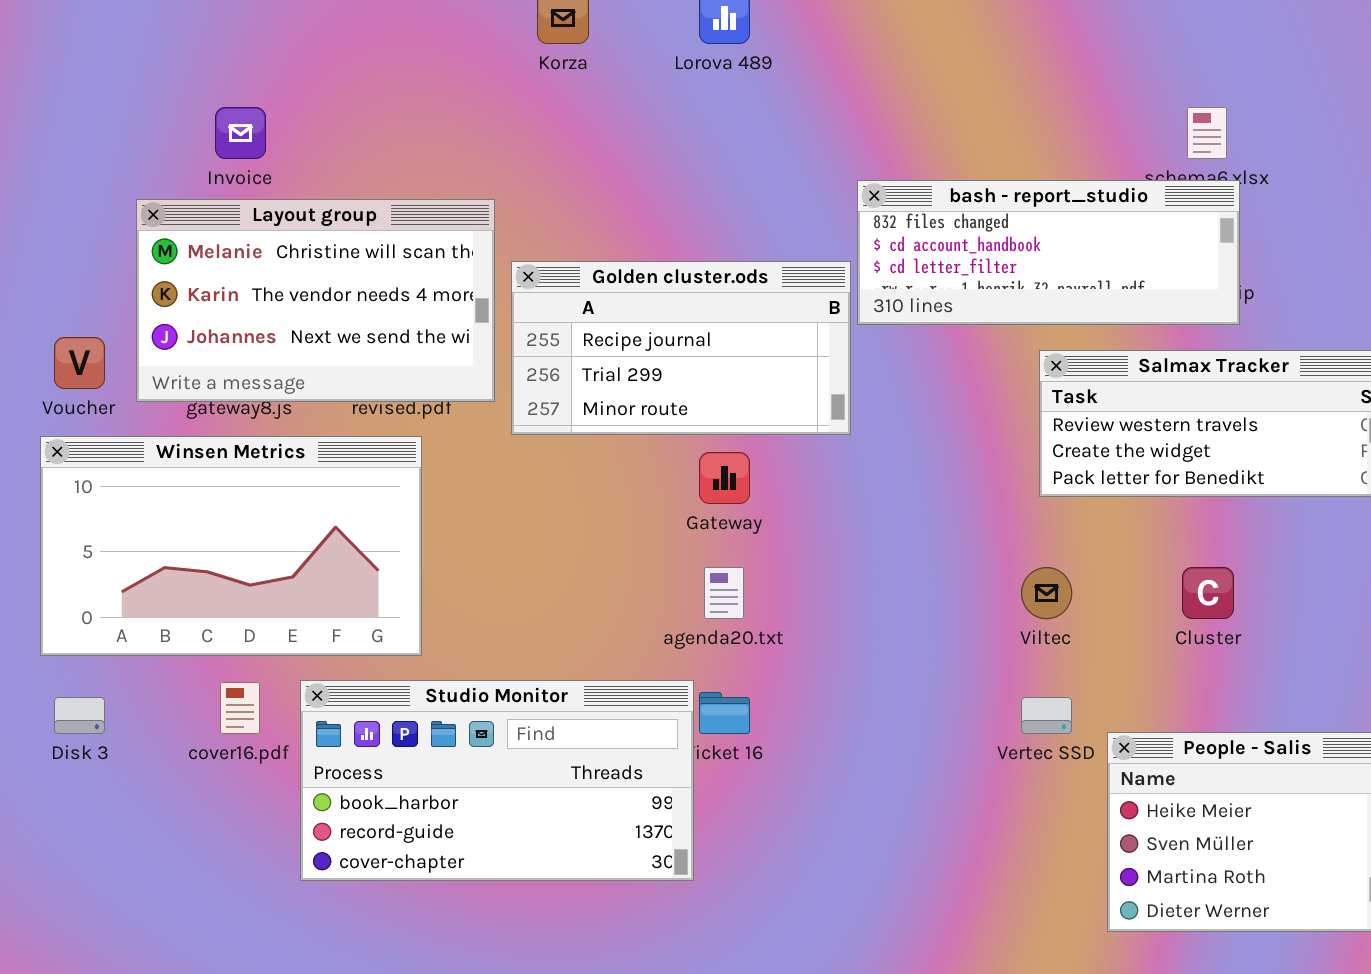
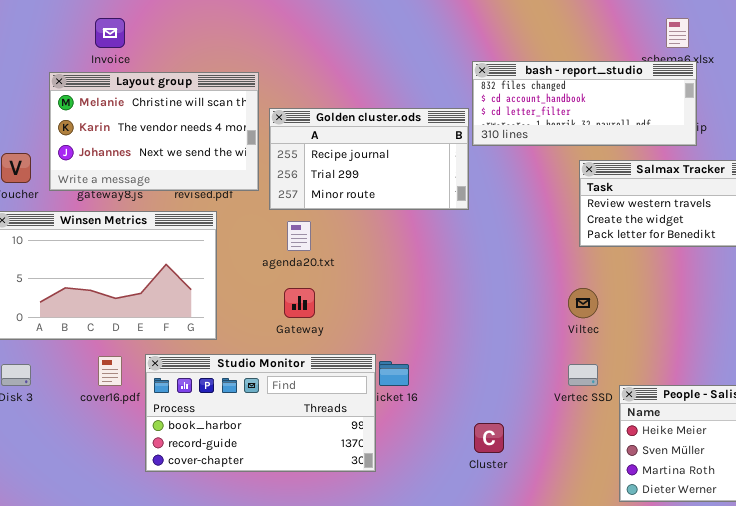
Gateway: [699,452,750,504] -> [284,288,315,318], moved
agenda20.txt: [704,567,744,619] -> [287,221,311,251], moved
Cluster: [1182,567,1234,619] -> [474,423,504,453], moved

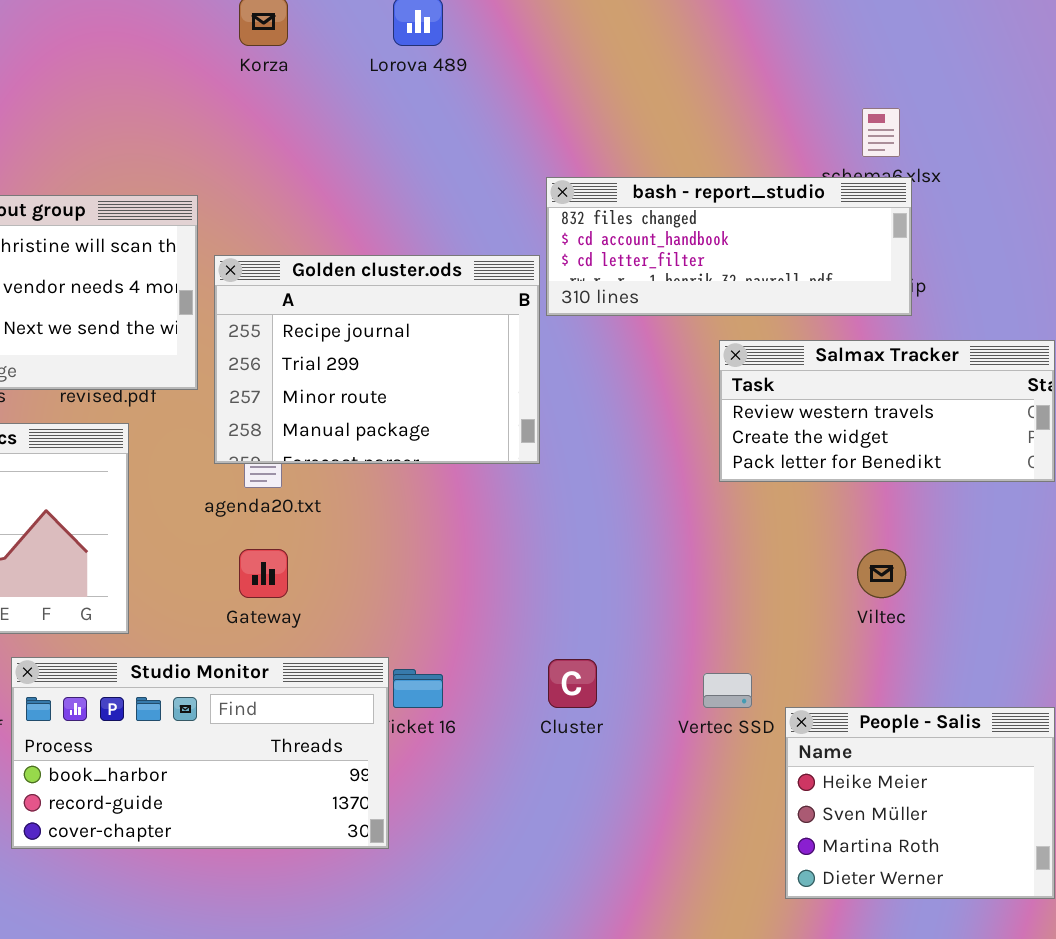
Golden cluster.ods: [269,108,469,210] -> [214,255,540,464], resized
Viltec: [568,288,598,318] -> [857,549,906,598], moved
Cluster: [474,423,504,453] -> [548,659,597,708], moved

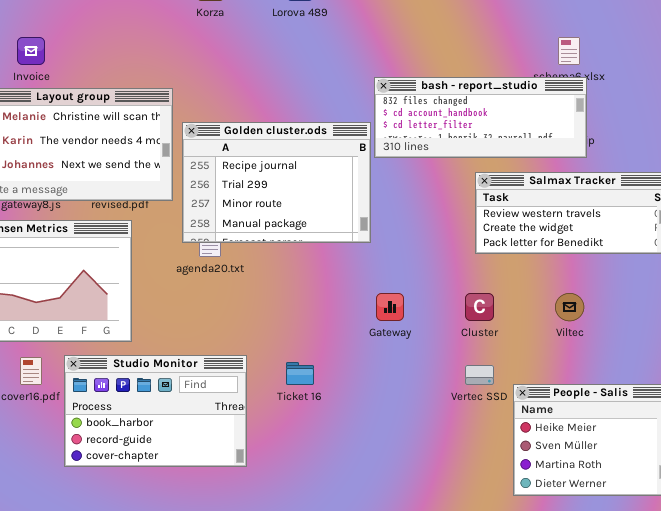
Gateway: [239,549,288,598] -> [376,293,404,321], moved
Studio Monitor: [11,657,389,849] -> [64,355,247,467], resized
Cluster: [548,659,597,708] -> [465,293,494,321], moved

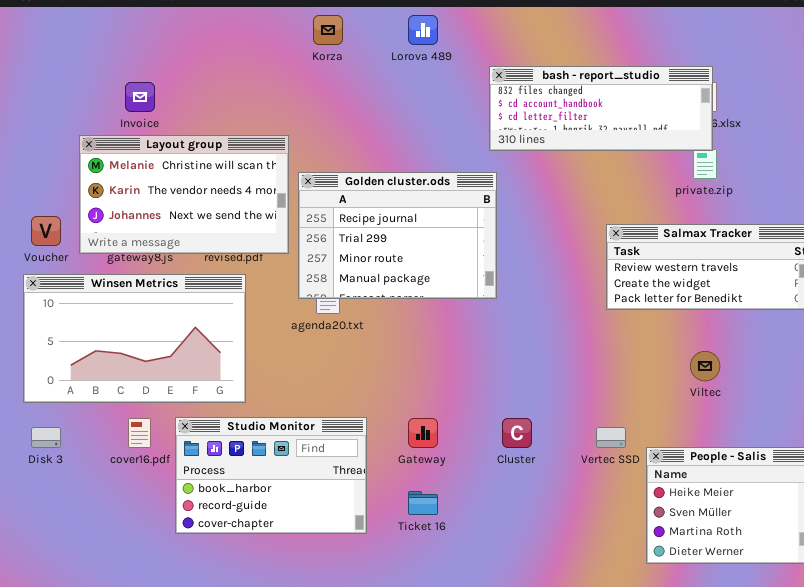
bash - report_studio: [374,77,587,158] -> [489,66,713,151], moved
Gateway: [376,293,404,321] -> [408,418,438,448], moved
Cluster: [465,293,494,321] -> [502,418,532,448], moved
Ticket 16: [286,362,314,385] -> [408,491,438,515], moved

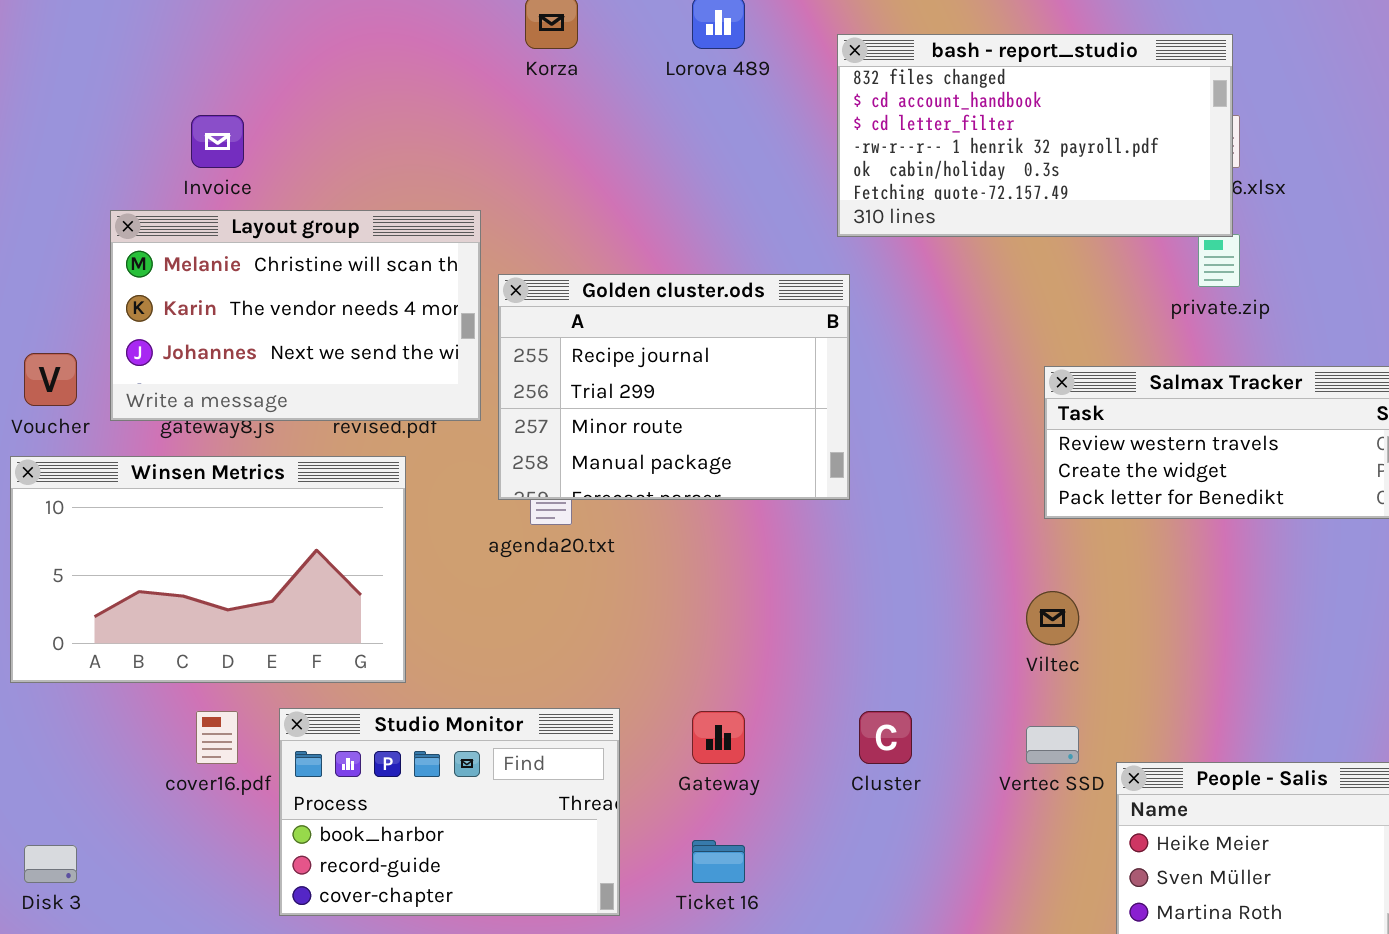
bash - report_studio: [489,66,713,151] -> [837,34,1233,237], resized
Viltec: [690,351,720,381] -> [1026,591,1079,645], moved
Disk 3: [31,427,61,448] -> [24,845,77,883], moved

